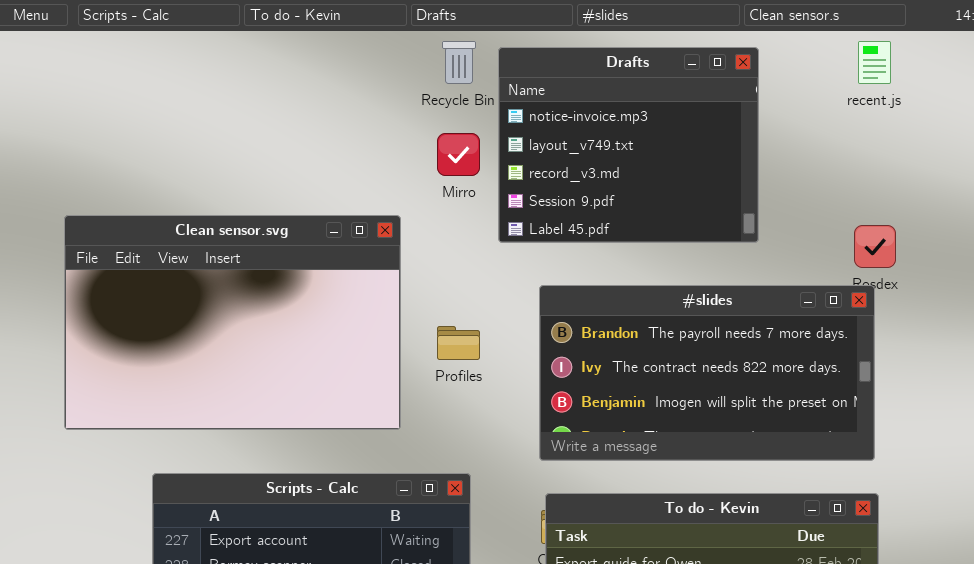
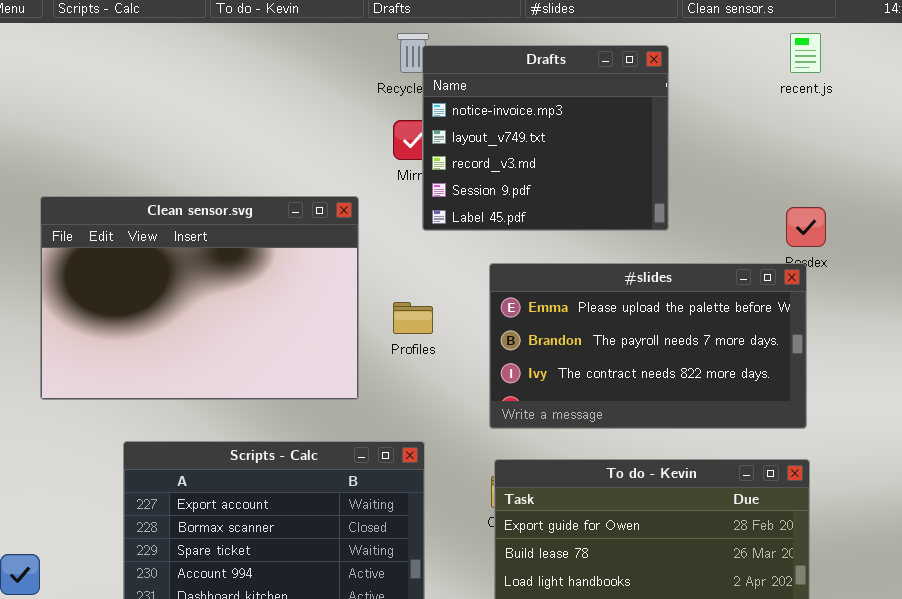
Drafts: [498,47,759,243] -> [422,45,669,231], moved
#slides: [539,285,875,461] -> [489,263,807,429], scrolled up 1 row

